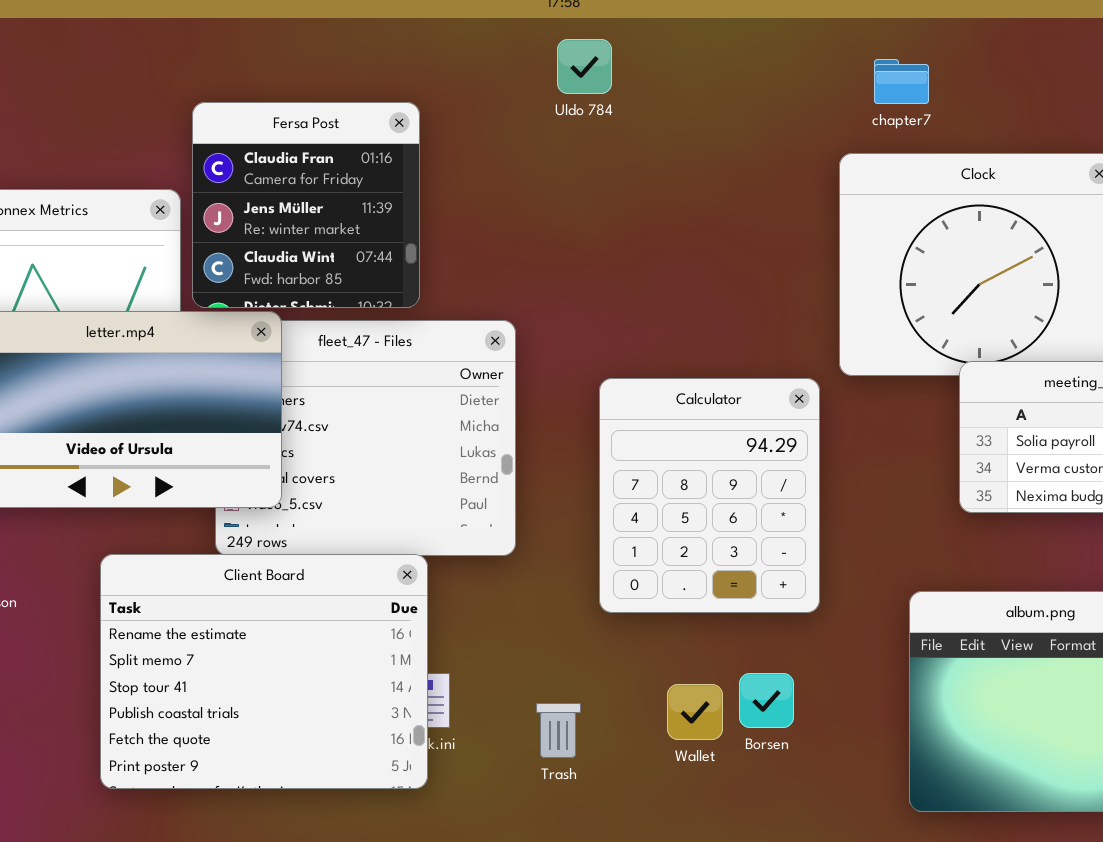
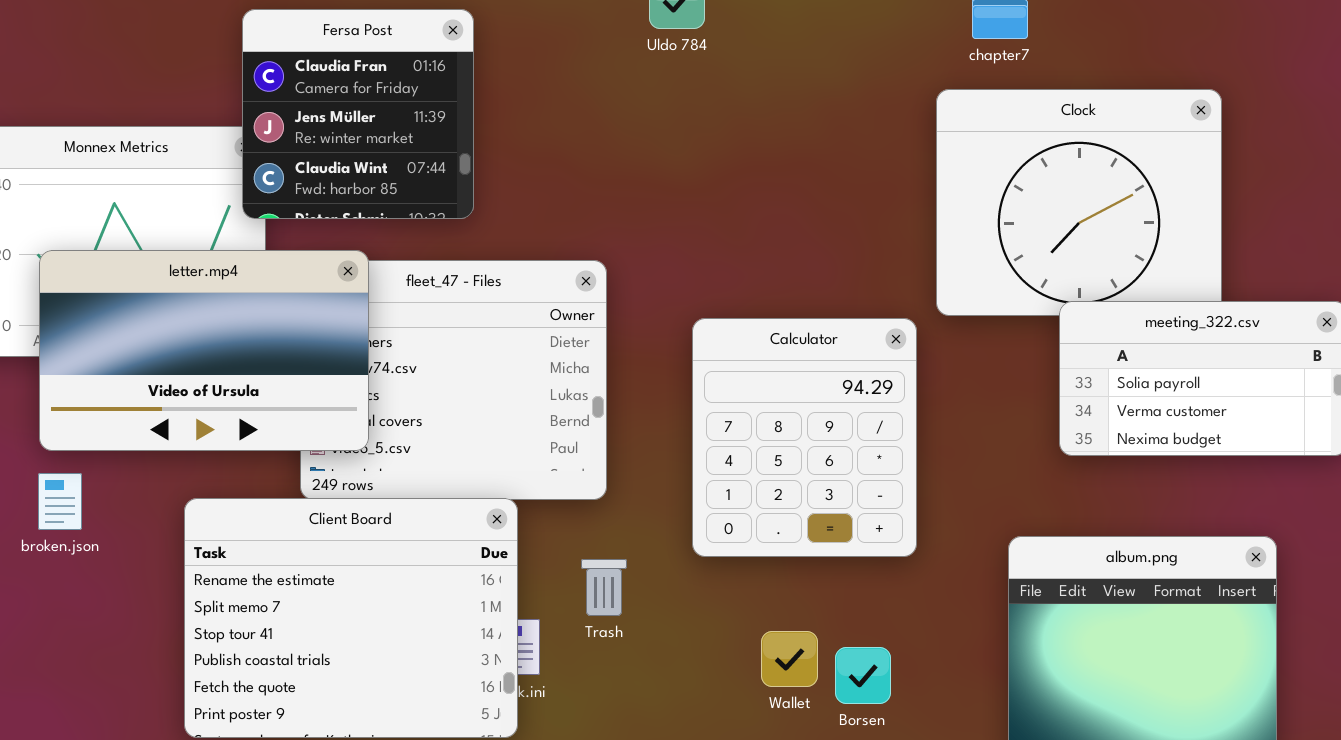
Fersa Post: [192,102,420,308] -> [242,9,474,219], moved
Borsen: [739,673,794,728] -> [835,647,891,704], moved
Trash: [536,703,581,758] -> [581,559,627,616], moved

